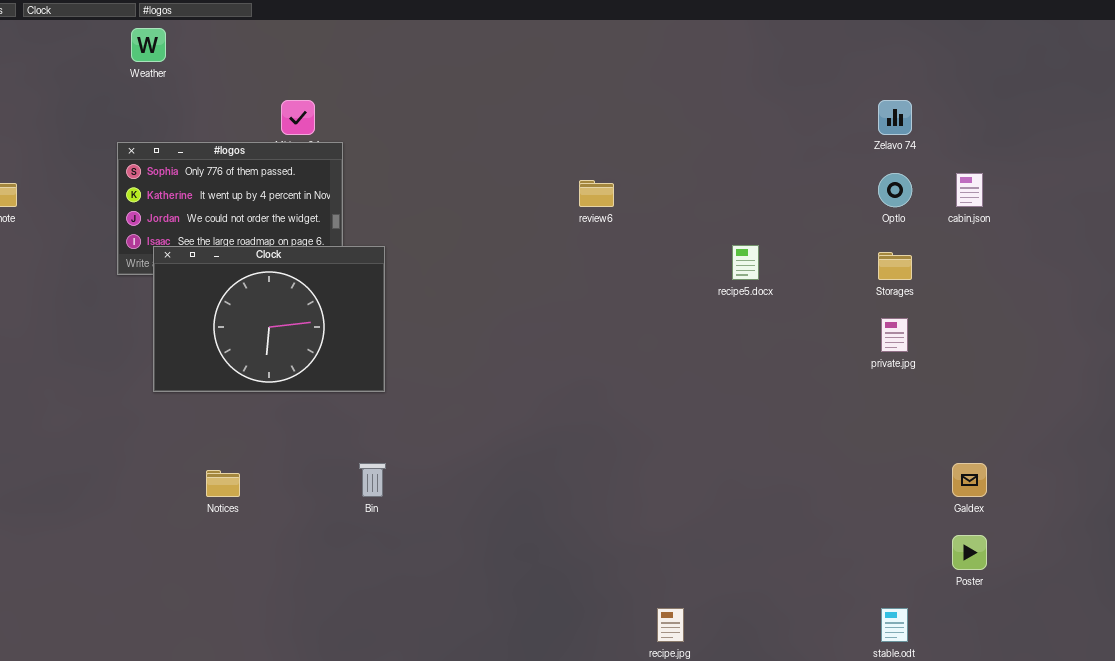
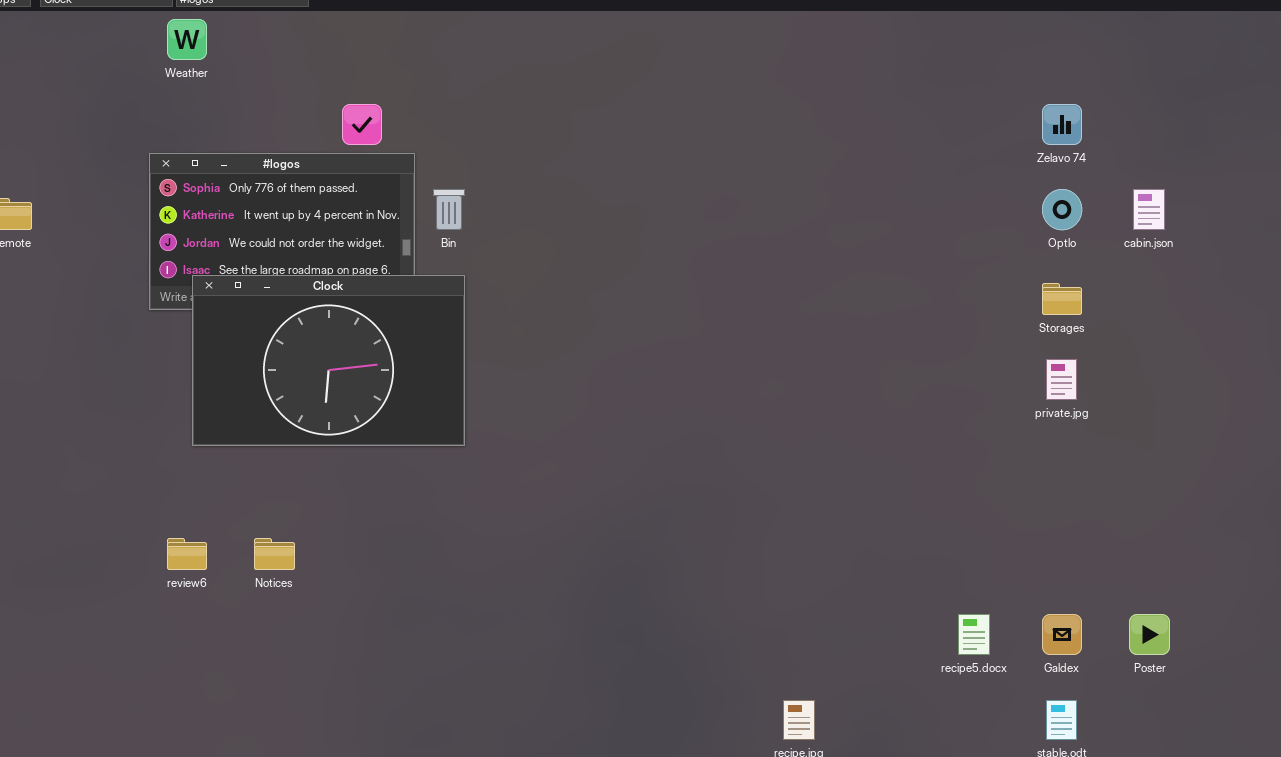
review6: [579,180,614,207] -> [167,538,207,570], moved
recipe5.docx: [732,245,759,280] -> [958,614,990,655], moved
Bin: [359,463,386,497] -> [433,189,465,230], moved
Galdex: [952,463,987,497] -> [1042,614,1082,655], moved

